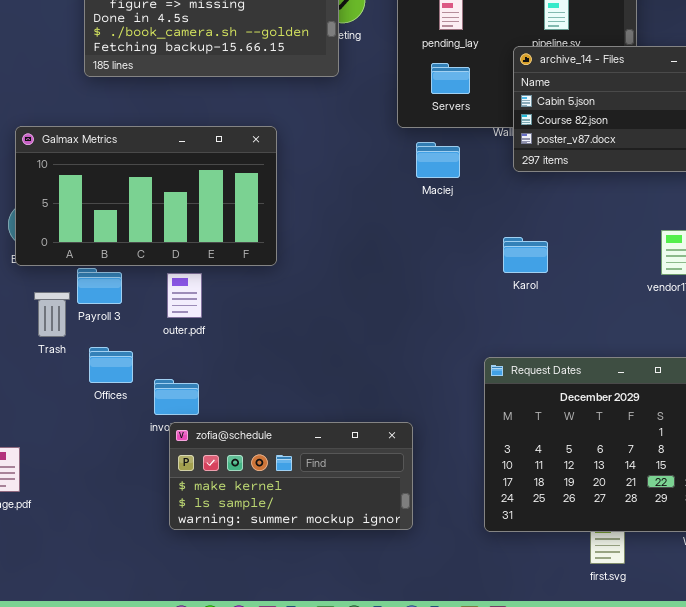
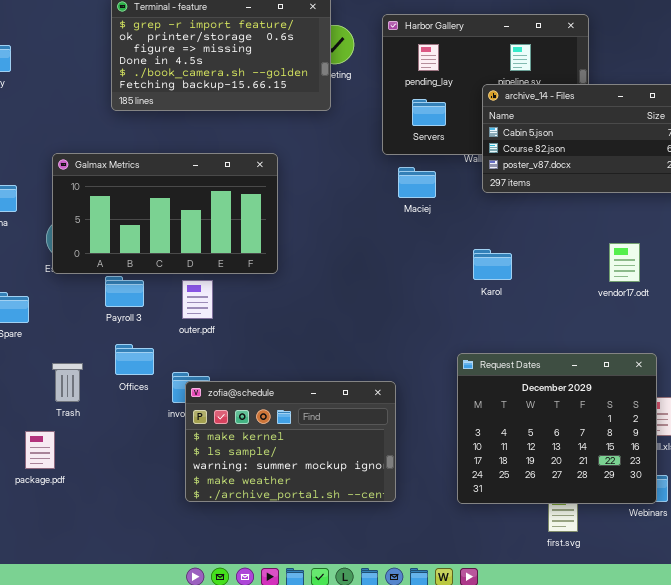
Trash: [34,292,70,337] -> [52,363,83,402], moved
zofia@schedule: [169,422,413,530] -> [185,381,396,502], resized

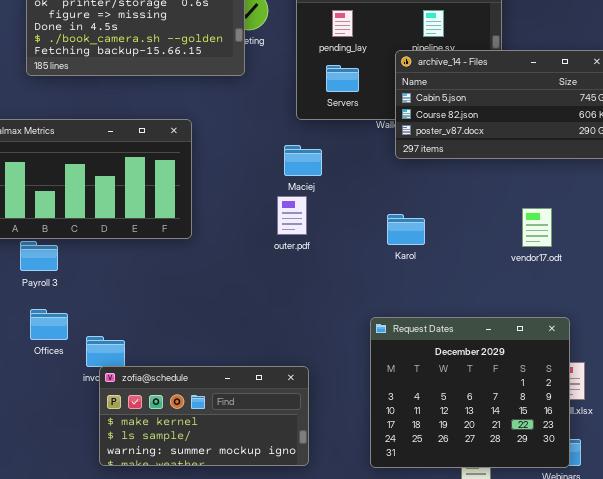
Maciej: [398,167,436,198] -> [284,145,322,176], moved
outer.pdf: [182,280,213,319] -> [277,196,307,235], moved
zofia@schedule: [185,381,396,502] -> [99,366,309,466], resized

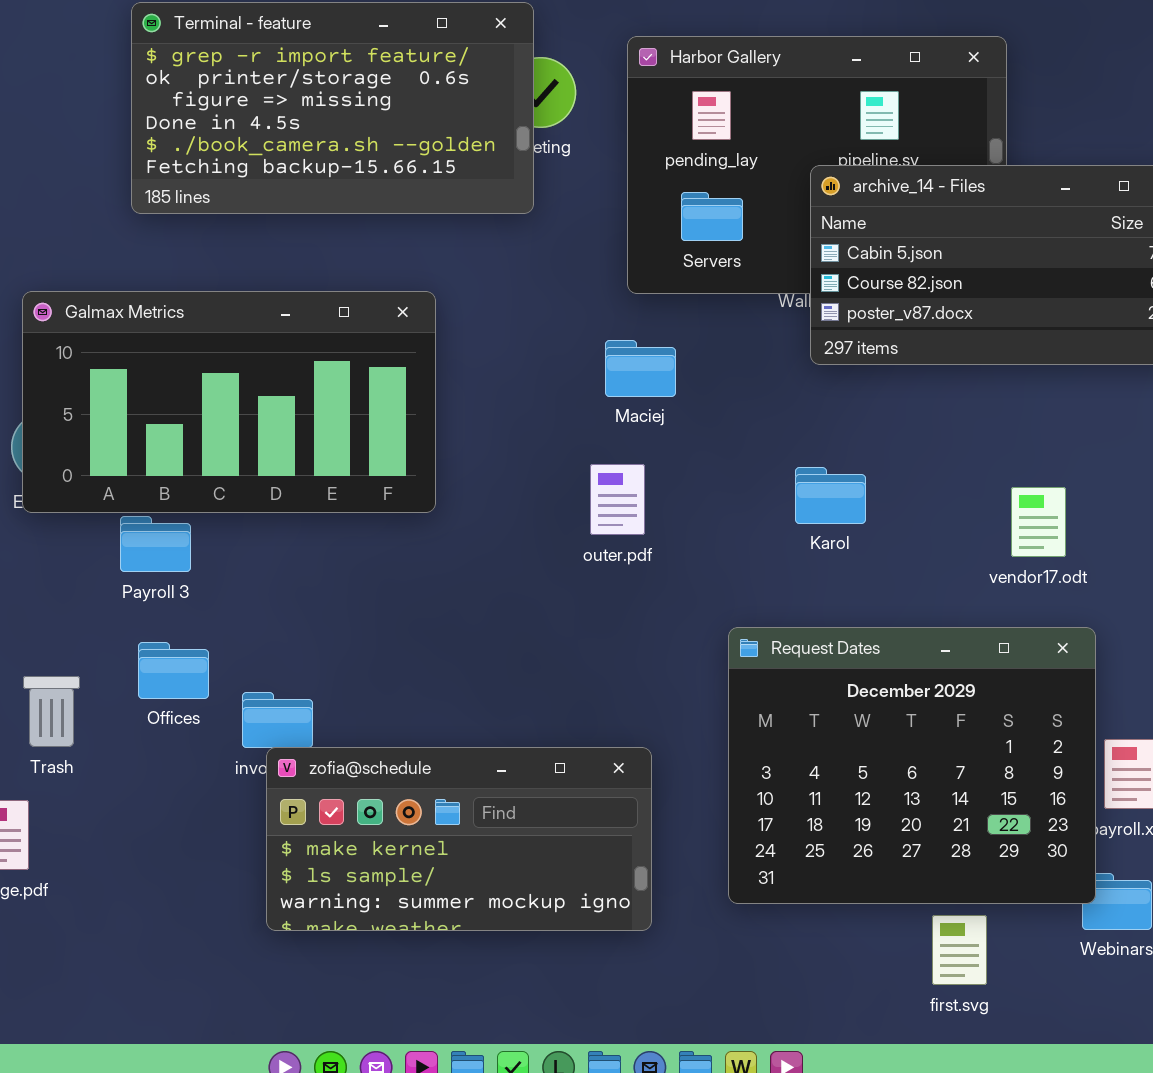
outer.pdf: [277,196,307,235] -> [590,464,645,535], moved
vendor17.odt: [522,208,552,247] -> [1011,487,1066,557], moved
Request Dates: [370,317,570,468] -> [728,627,1096,904], moved

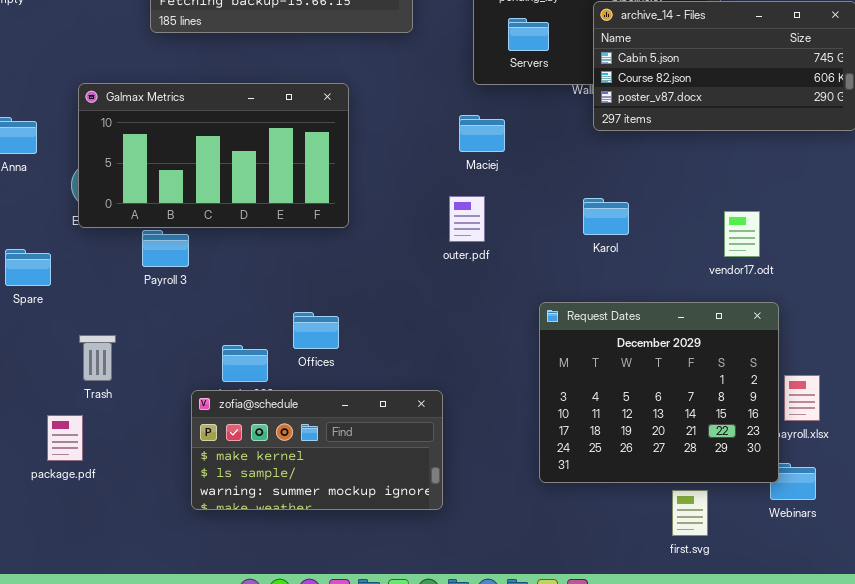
Offices: [138,642,209,699] -> [293,312,339,349], moved
zofia@schedule: [266,747,652,931] -> [191,390,443,510], moved

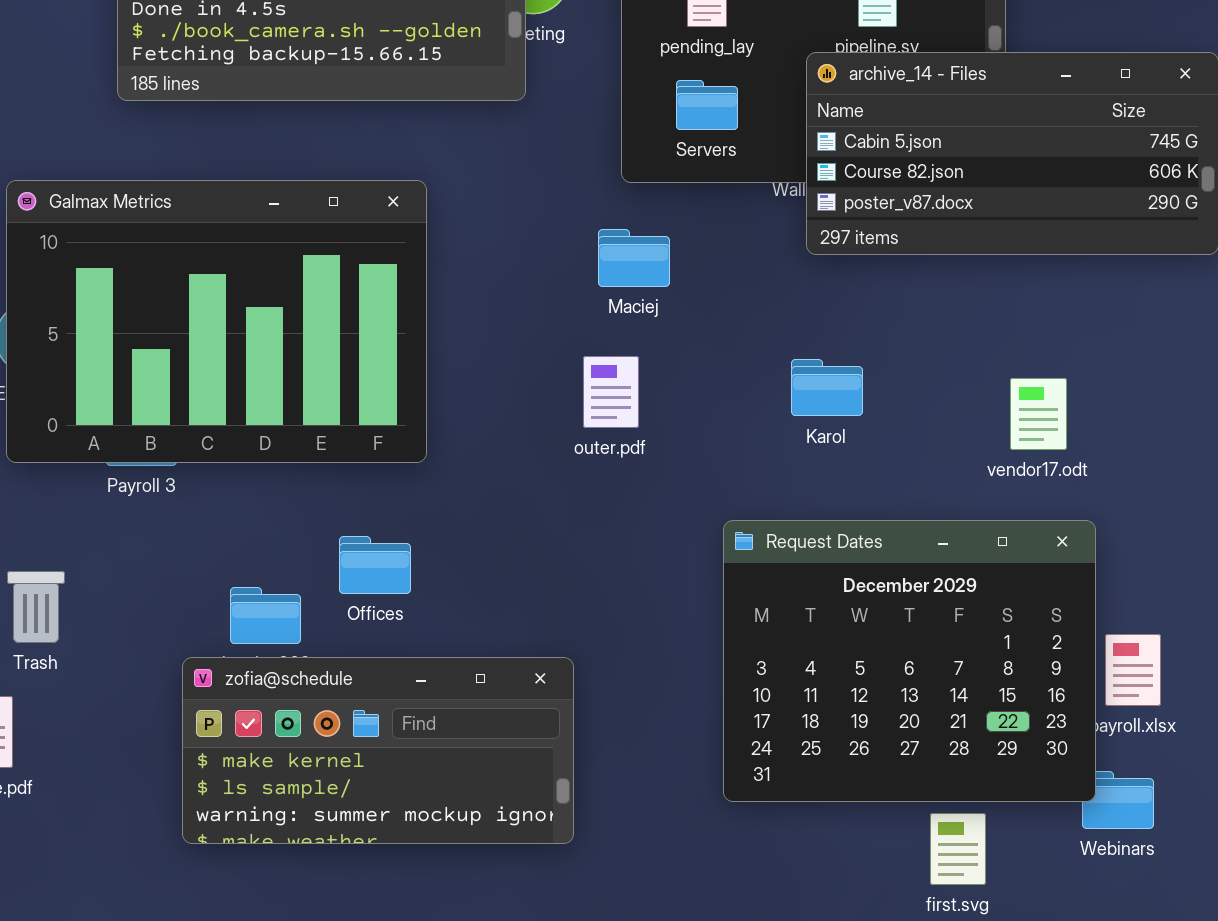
Galmax Metrics: [78,83,349,228] -> [6,180,427,463], resized

